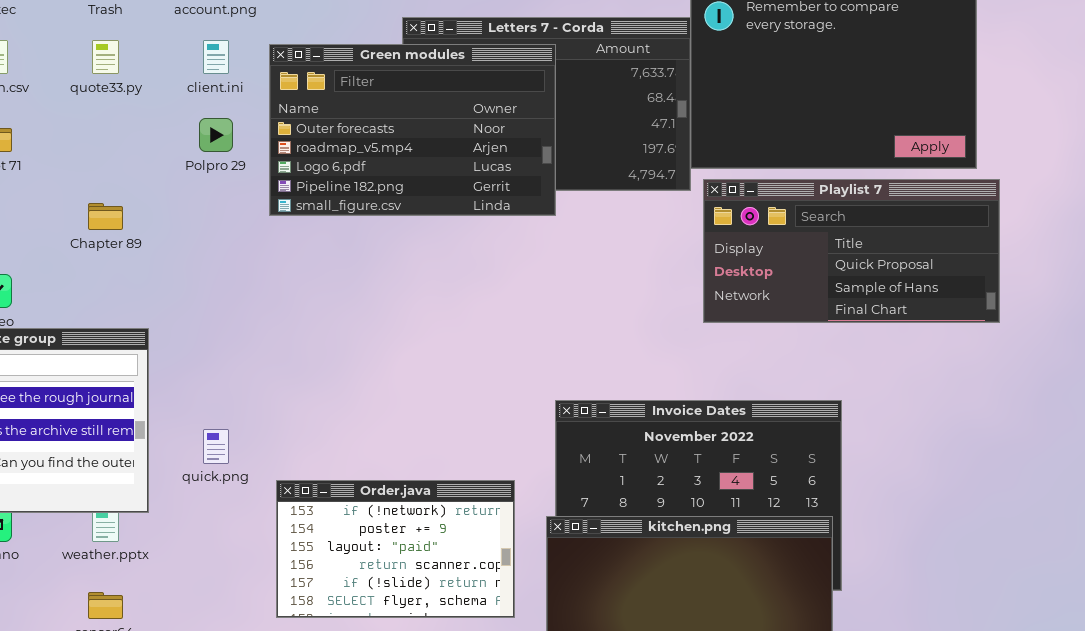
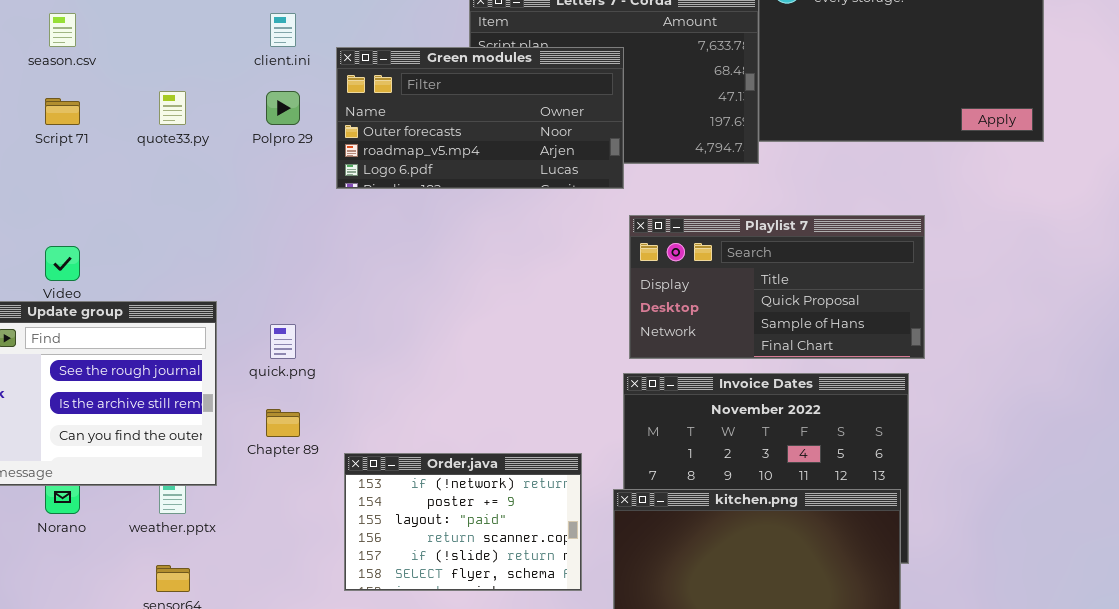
quote33.py: [92,40,119,74] -> [159,91,186,125], moved
Green modules: [269,44,556,216] -> [336,47,624,189], resized
Playlist 7: [703,179,1000,323] -> [629,215,925,359], moved
Chapter 89: [88,203,123,230] -> [266,409,300,437], moved
quick.png: [203,429,229,464] -> [270,324,296,359], moved

